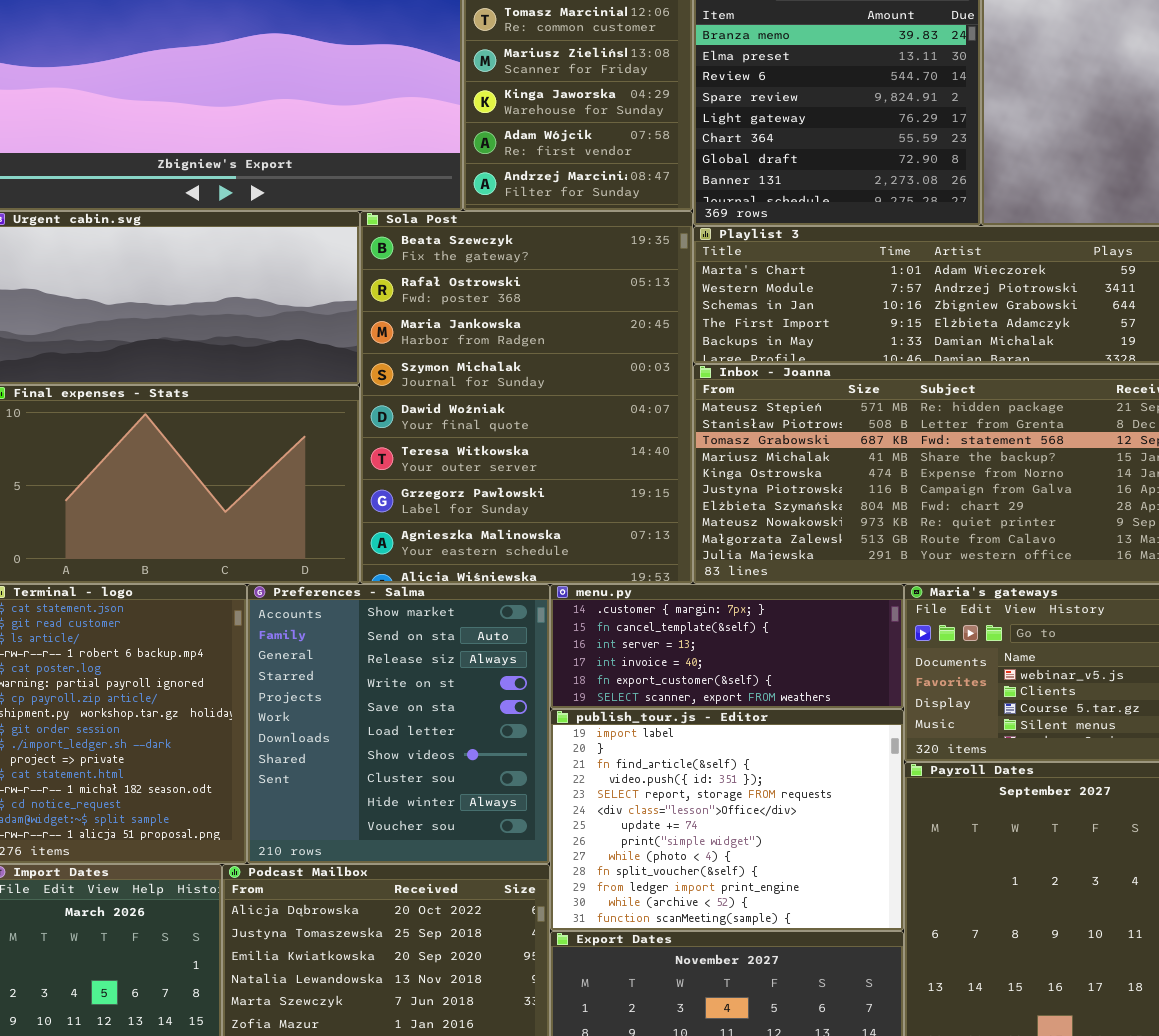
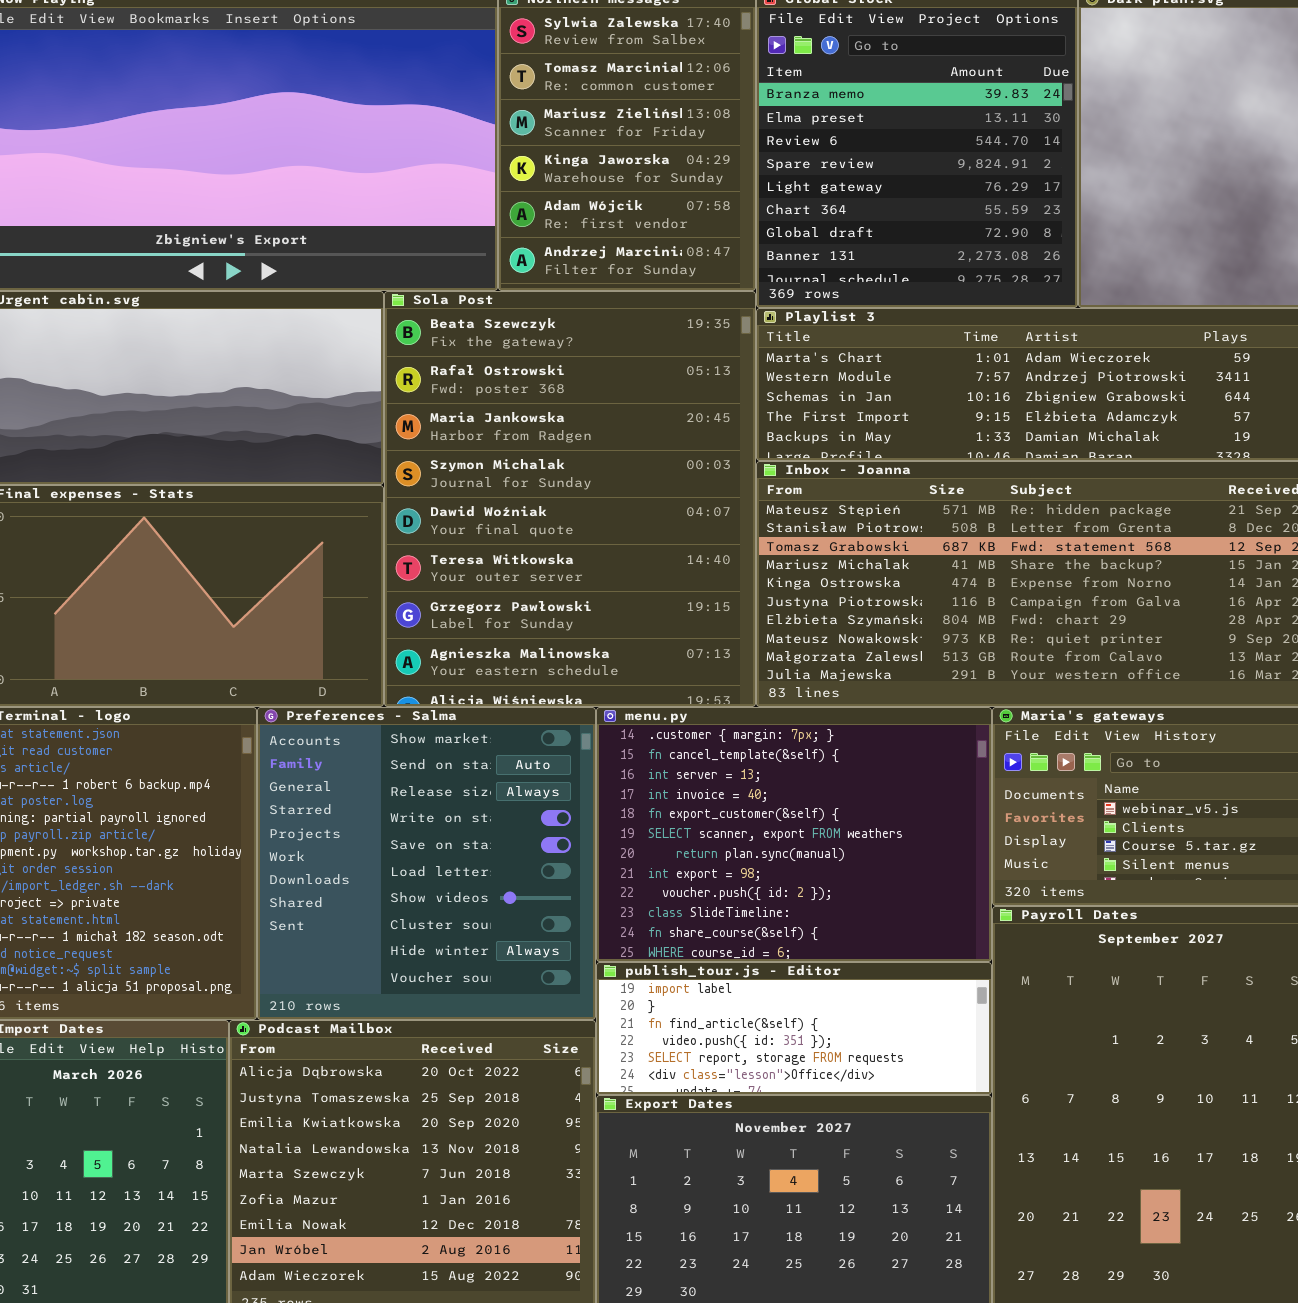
menu.py: [550,584,904,709] -> [596,707,992,962], resized
publish_tour.js - Editor: [550,709,904,931] -> [596,962,992,1095], resized

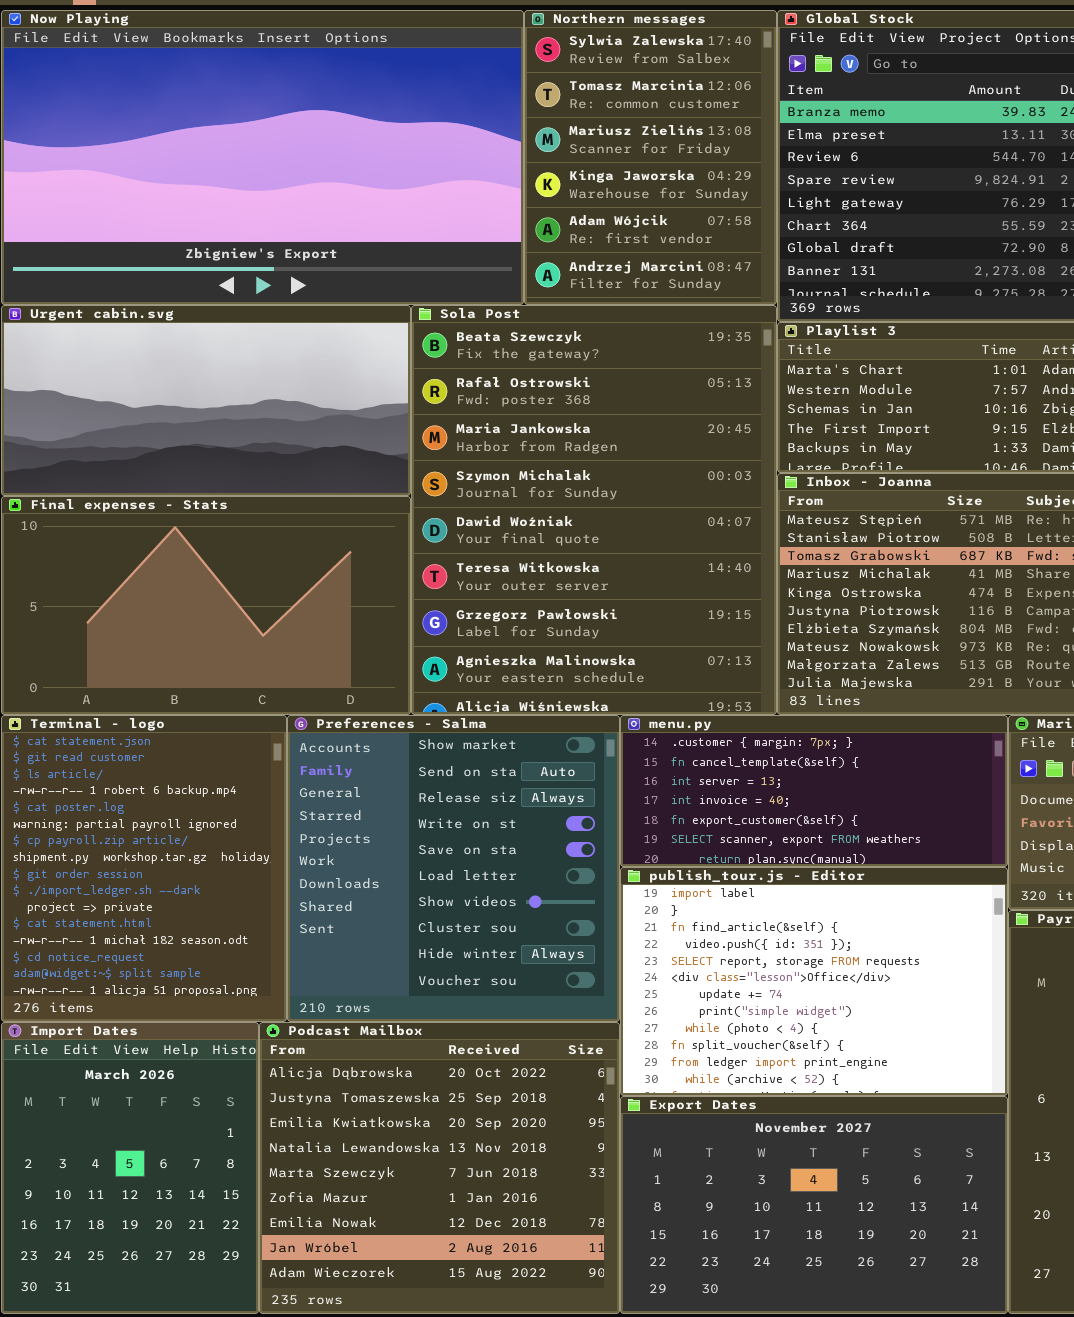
menu.py: [596,707,992,962] -> [620,715,1008,867], resized
publish_tour.js - Editor: [596,962,992,1095] -> [620,867,1008,1096], resized

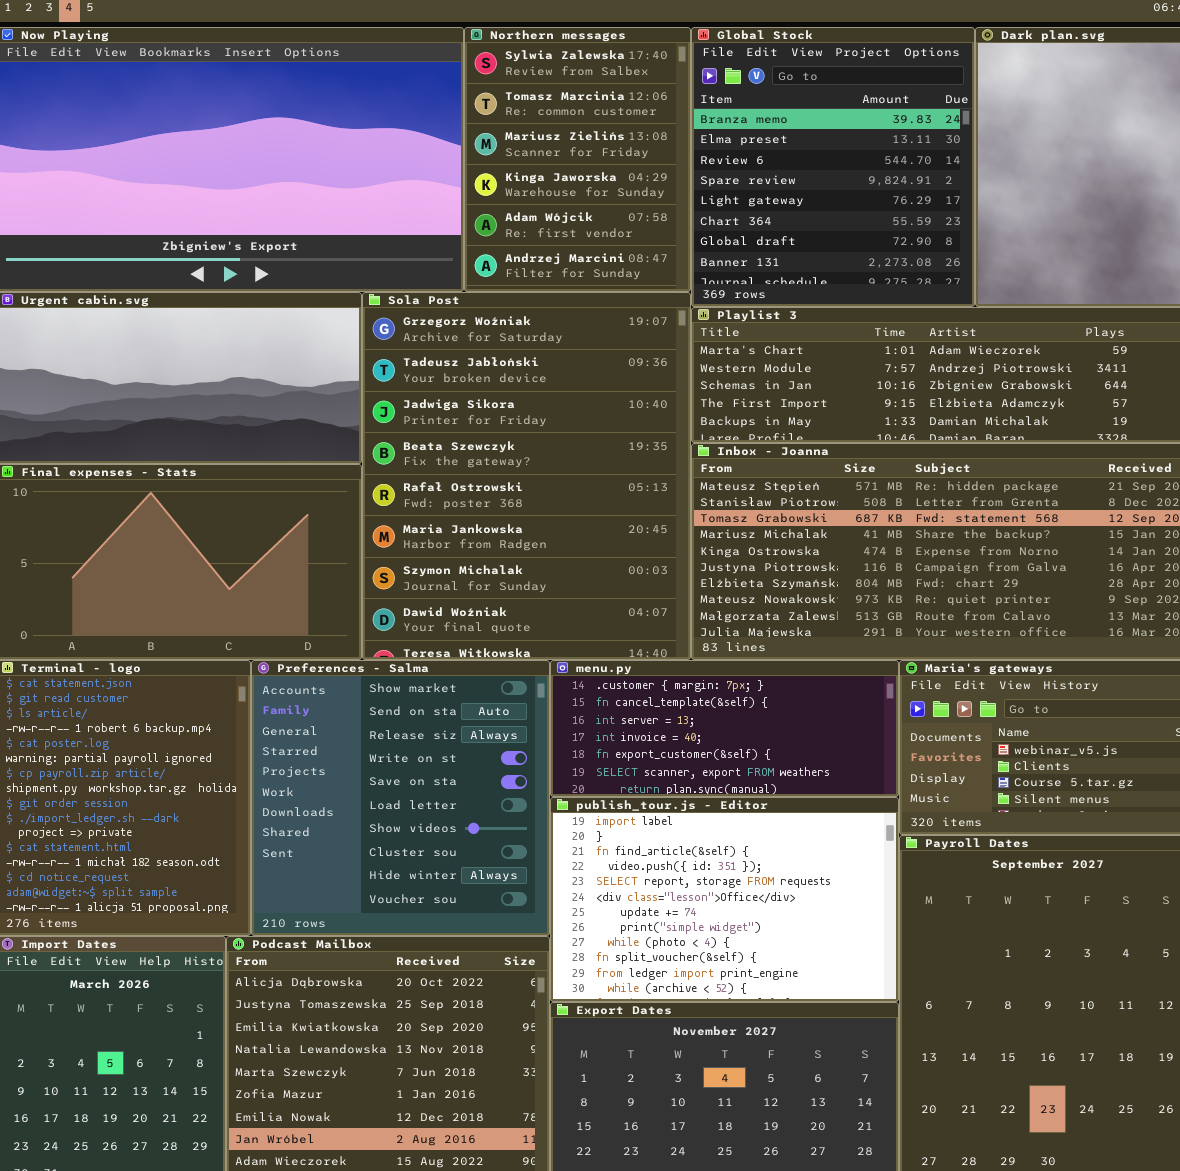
Sola Post: [411,305,777,715] -> [362,292,691,660], scrolled up 3 rows

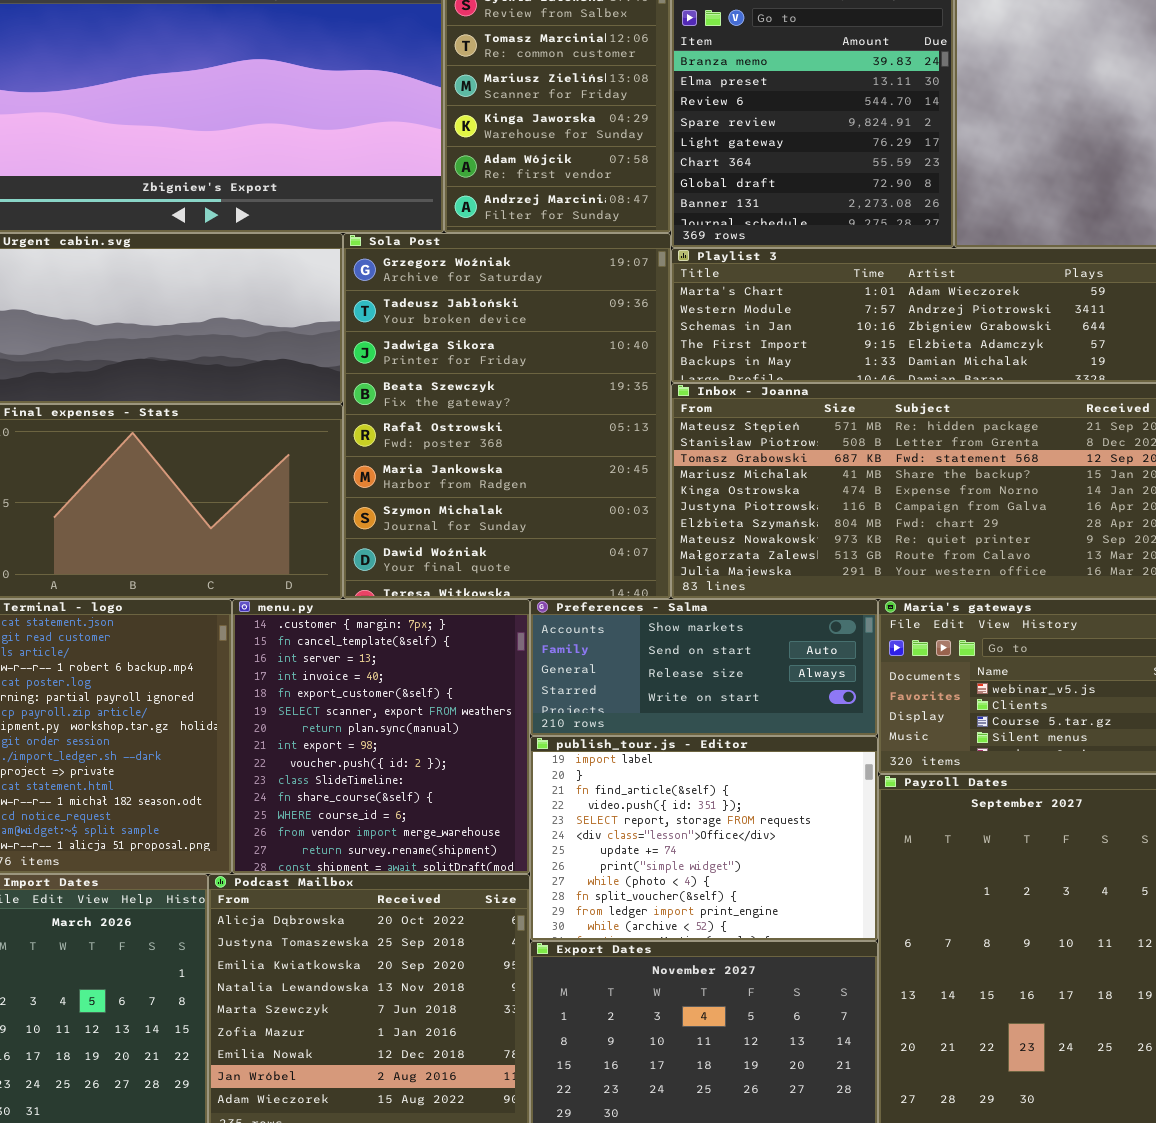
Preferences - Salma: [251,660,550,936] -> [530,599,878,736], moved, resized
menu.py: [550,660,899,797] -> [232,599,530,874], moved, resized

